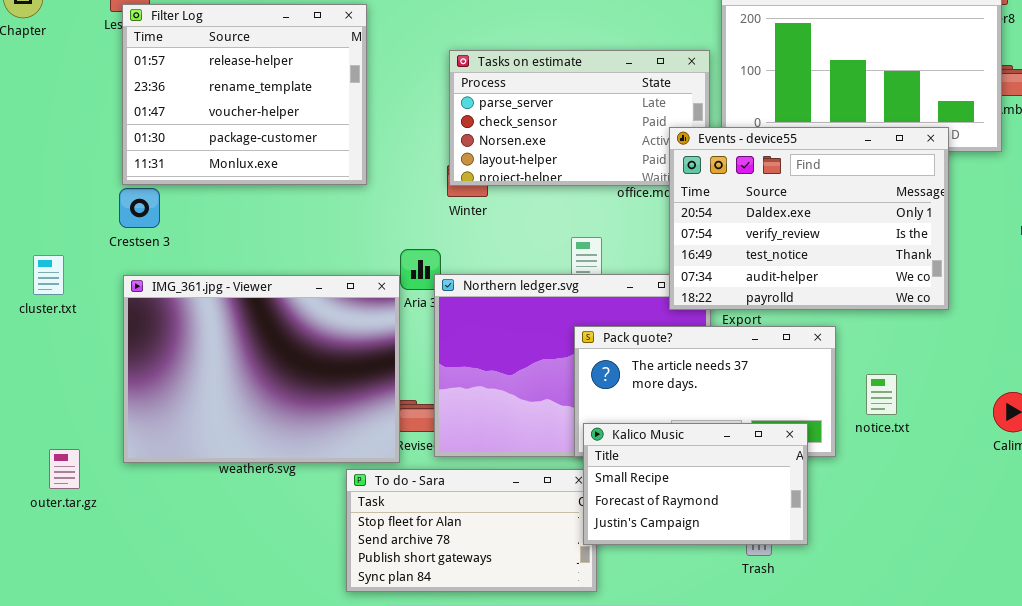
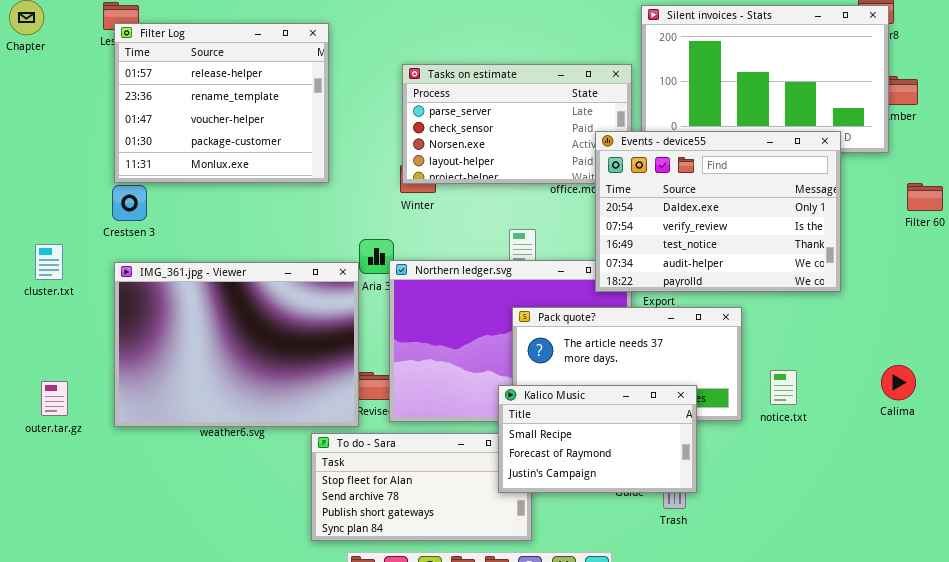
notice.txt: [866,374,897,415] -> [770,370,797,405], moved
Kalico Music: [583,423,808,545] -> [498,385,697,493], moved
outer.tar.gz: [49,449,80,489] -> [41,381,68,416], moved

